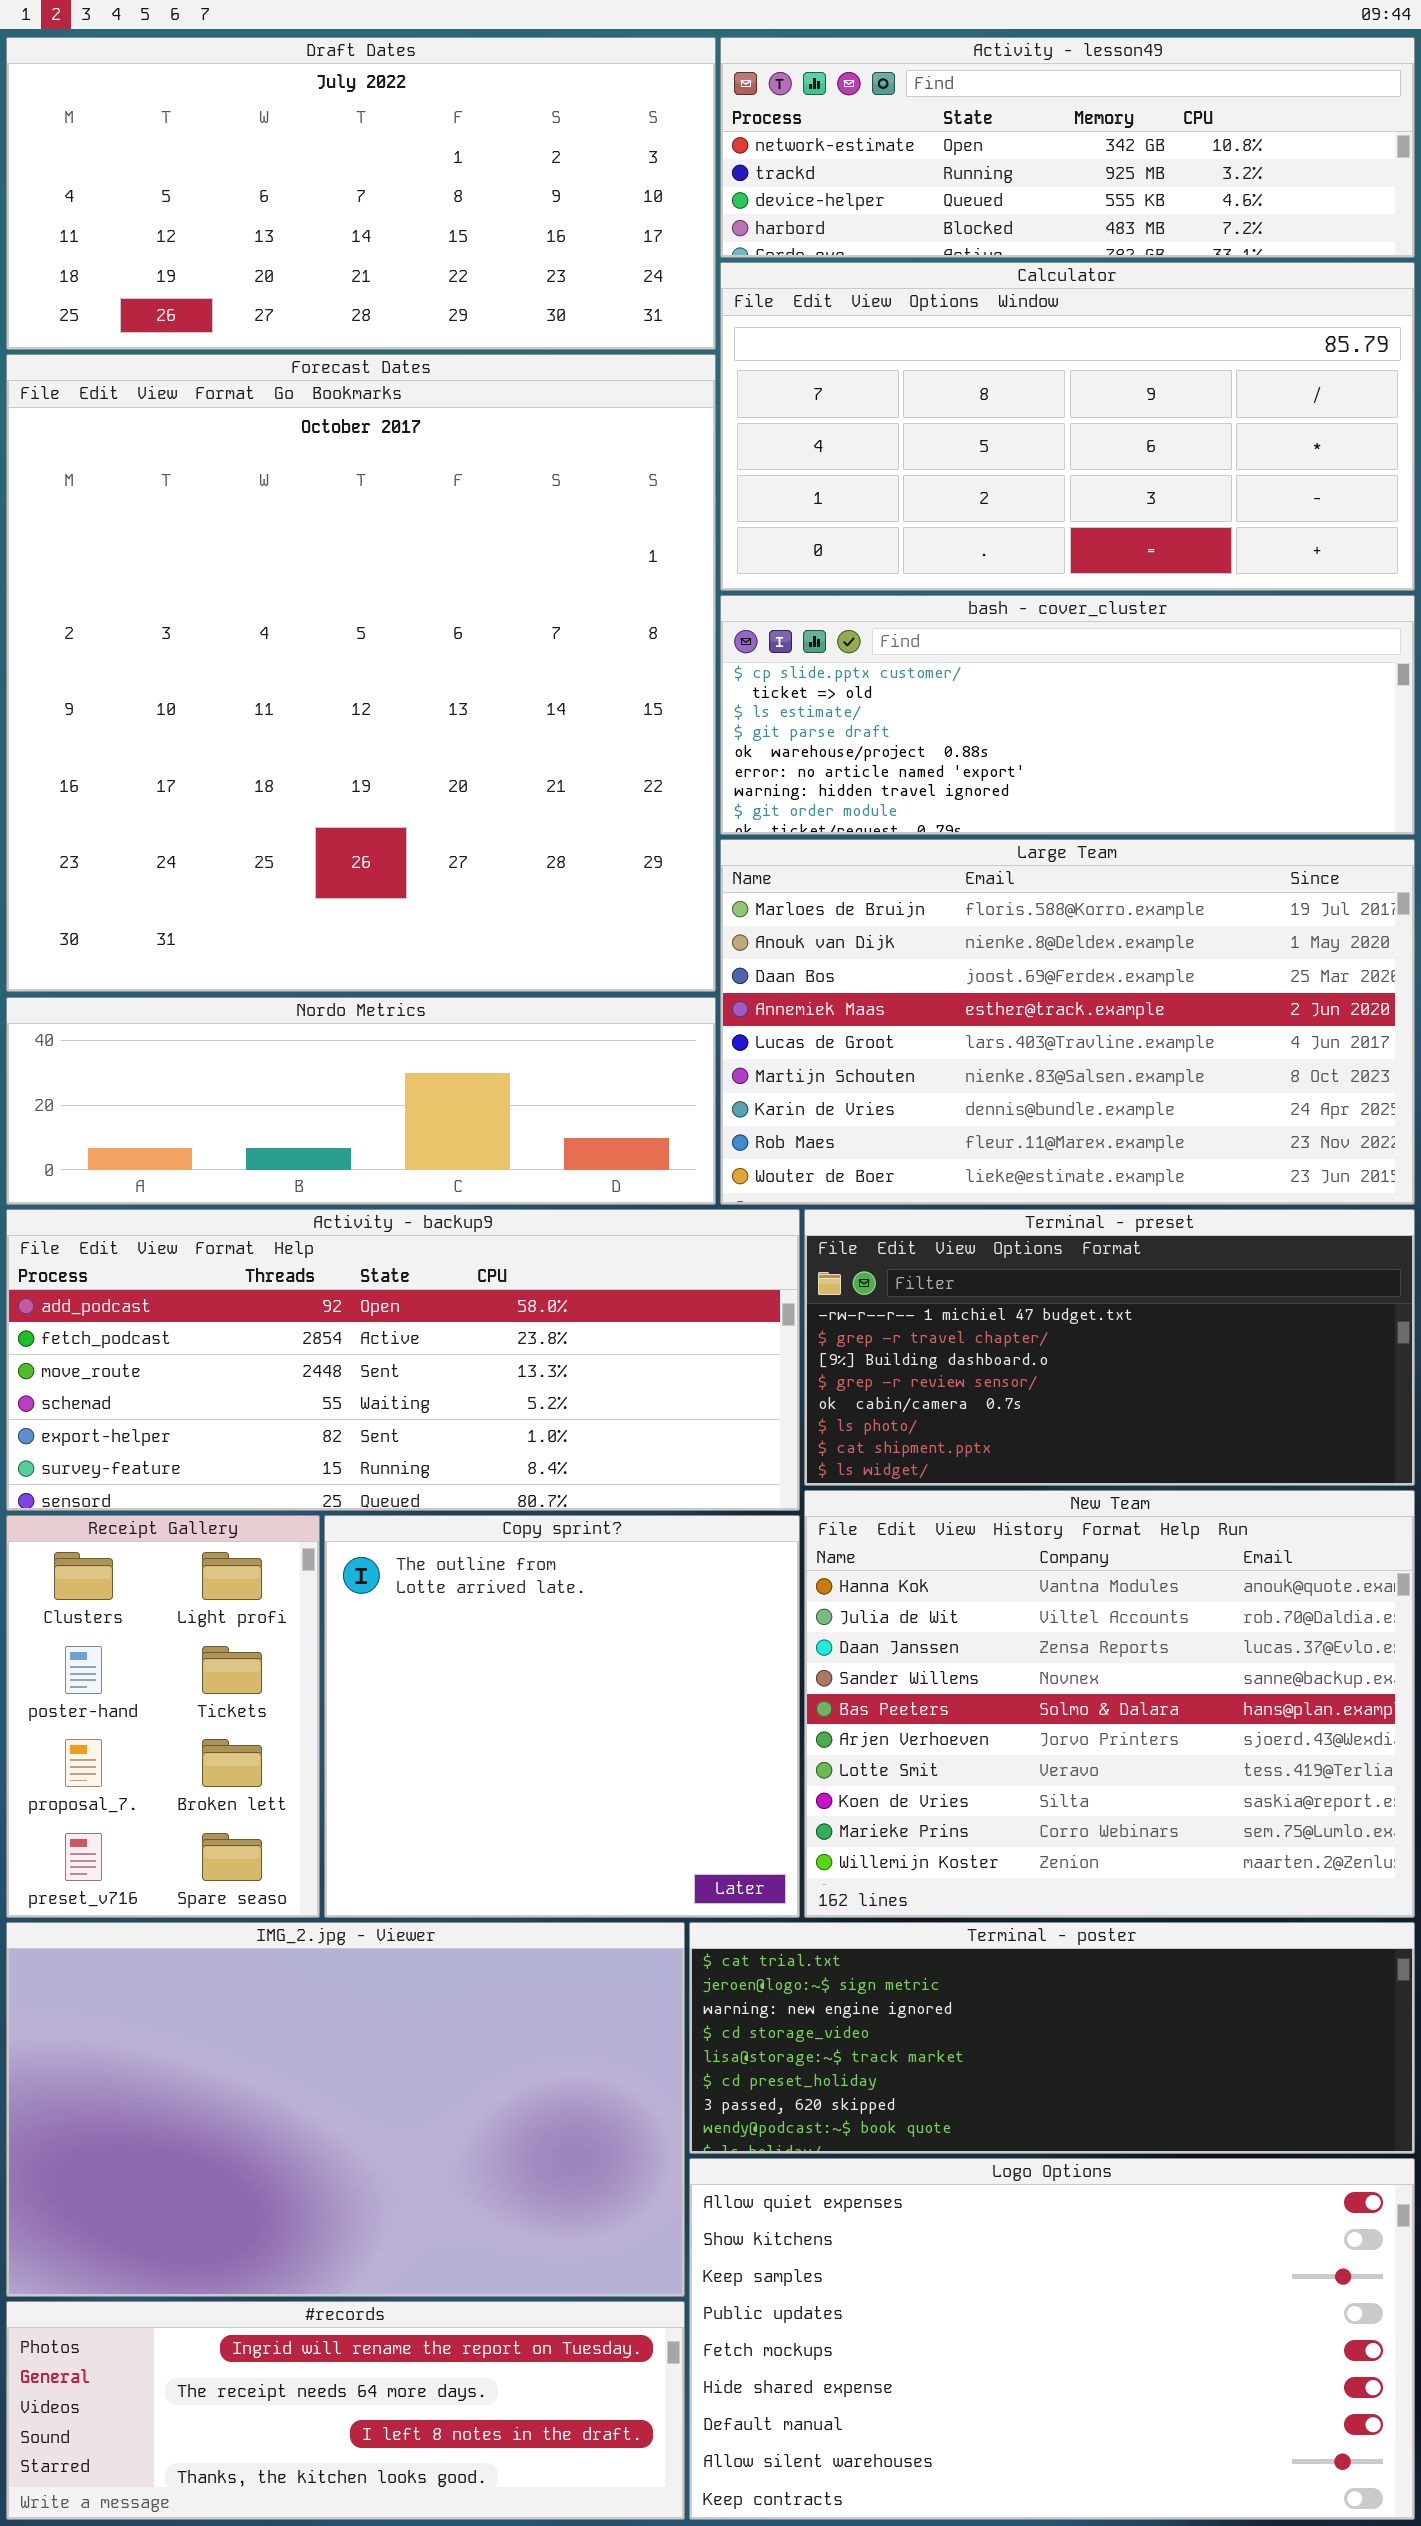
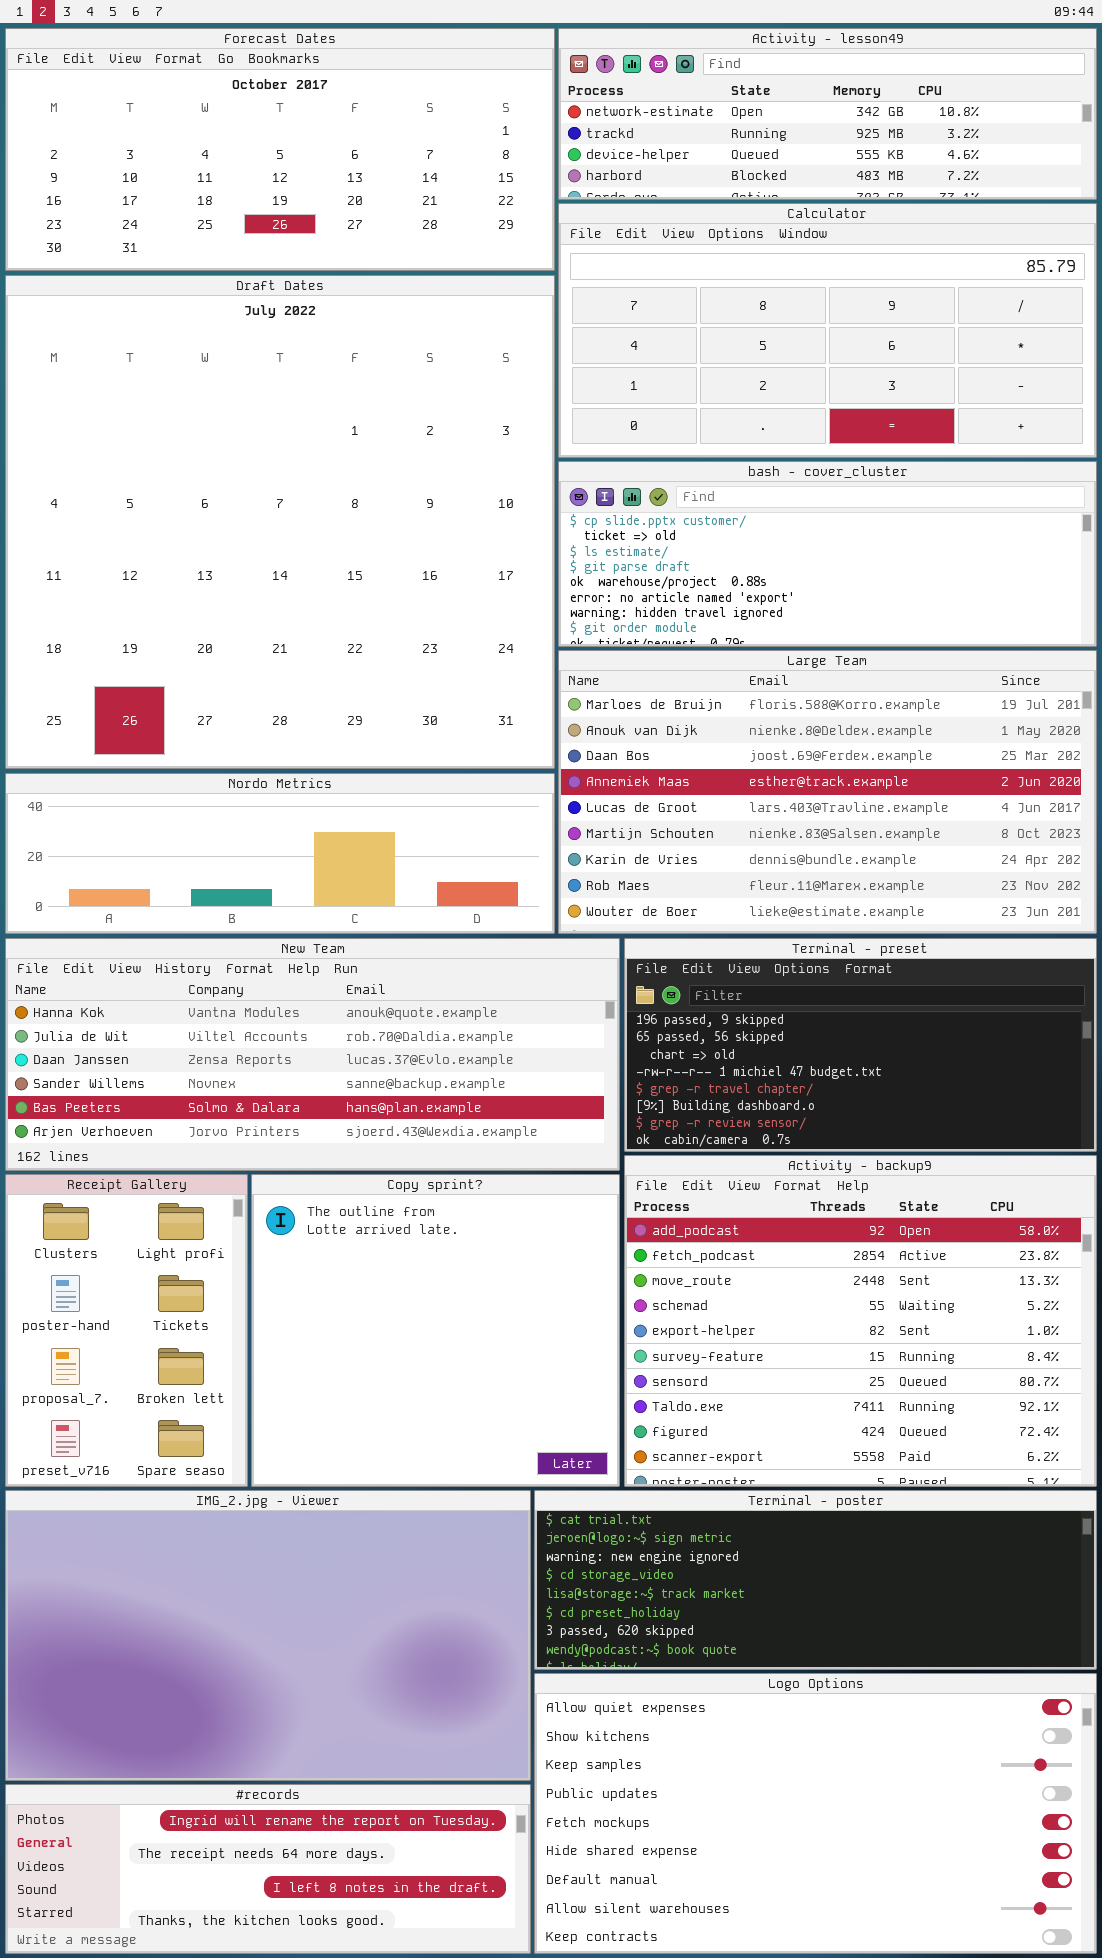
Draft Dates: [6,37,716,350] -> [5,275,555,769], moved, resized
Forecast Dates: [6,354,716,992] -> [5,28,555,271], moved, resized
Activity - backup9: [6,1209,800,1511] -> [624,1155,1097,1487], moved, resized
Terminal - preset: [804,1209,1415,1486] -> [624,938,1097,1152], scrolled up 3 rows
New Team: [804,1490,1415,1918] -> [5,938,620,1171], moved, resized

